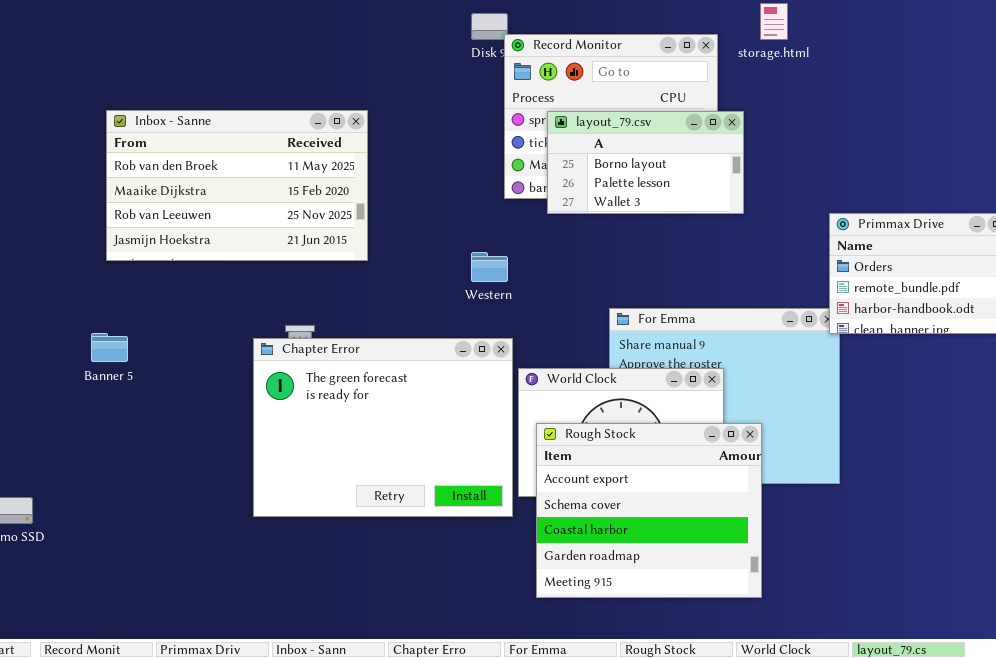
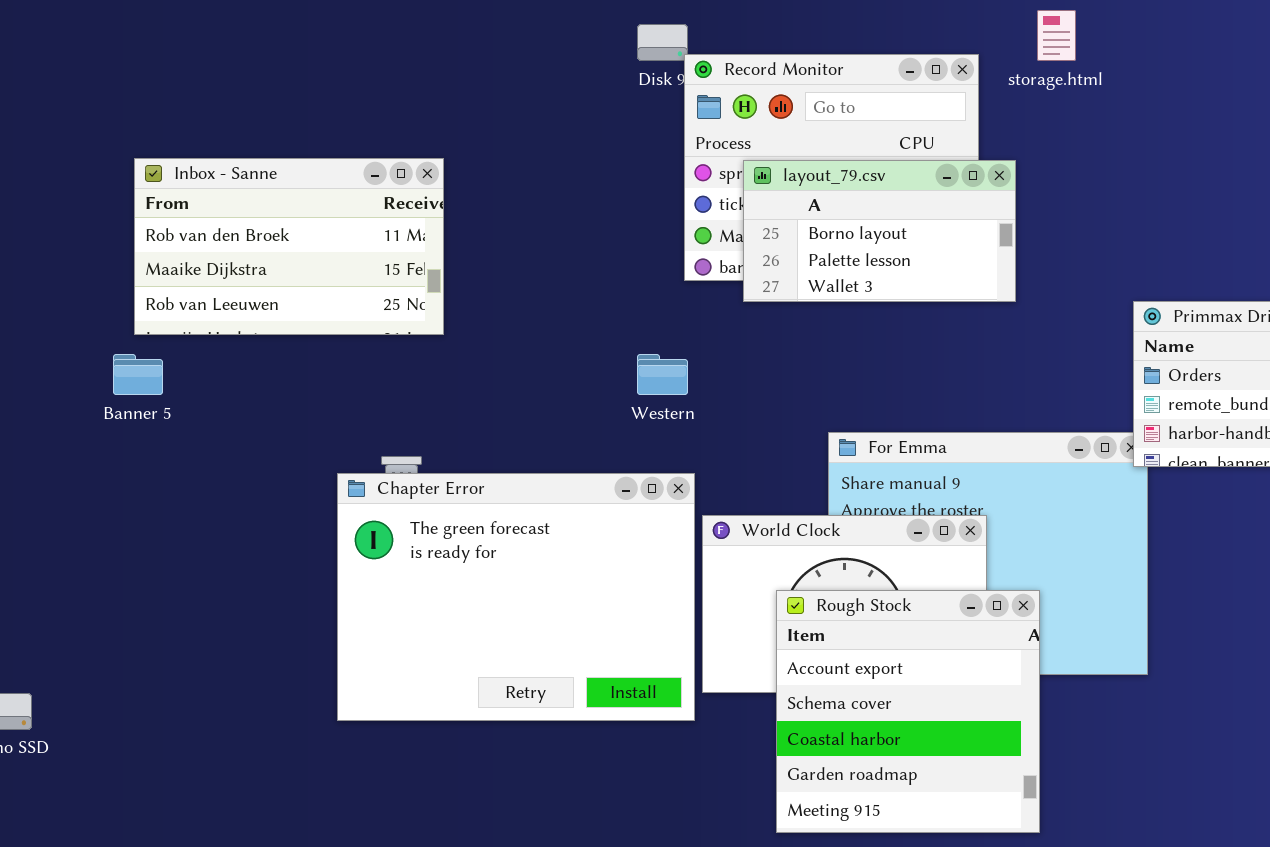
Inbox - Sanne: [106,110,368,261] -> [134,158,444,335], resized
Banner 5: [91,333,128,362] -> [113,354,163,395], moved
Rough Stock: [536,423,762,598] -> [776,590,1040,833], resized

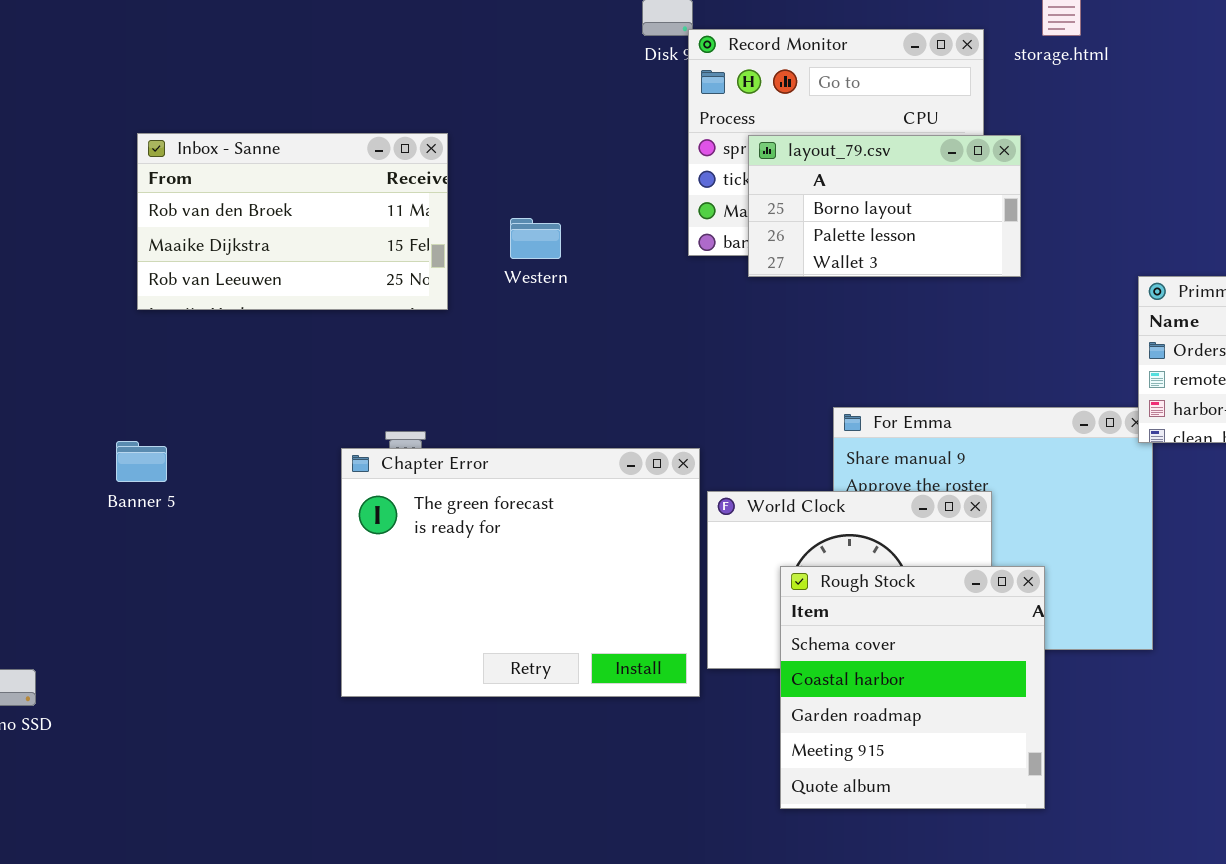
Banner 5: [113,354,163,395] -> [116,441,167,482], moved
Western: [637,354,688,395] -> [510,218,561,259], moved
Rough Stock: [776,590,1040,833] -> [780,566,1045,809], scrolled down 1 row

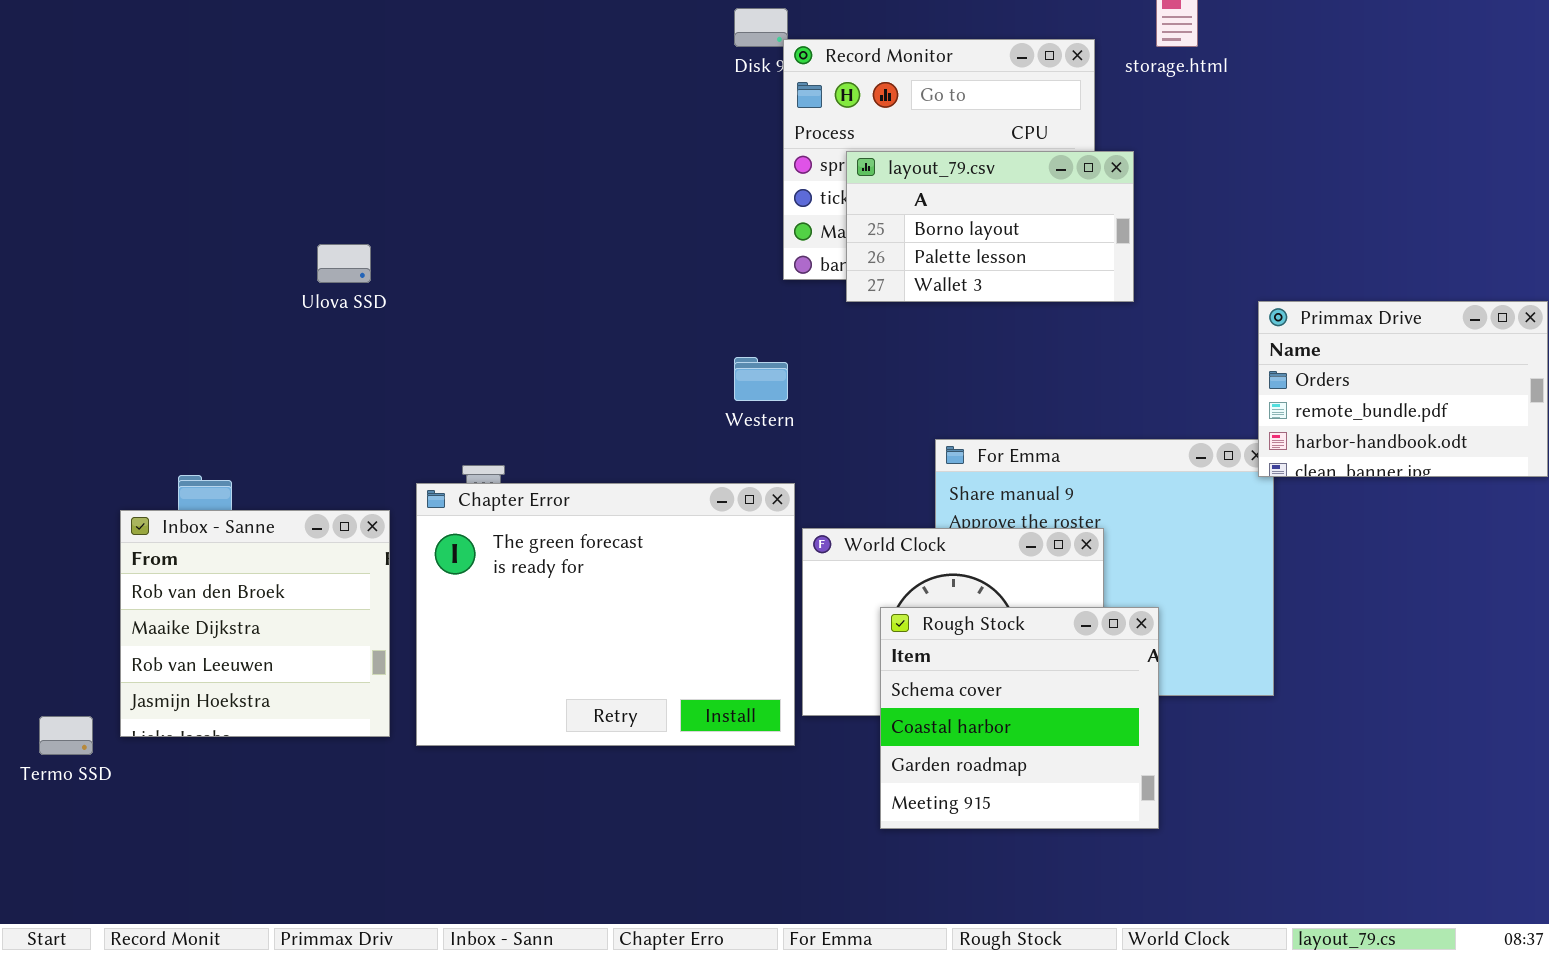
Inbox - Sanne: [137,133,448,310] -> [120,510,390,737], moved, resized
Western: [510,218,561,259] -> [734,357,788,401], moved
Rough Stock: [780,566,1045,809] -> [880,607,1159,829], resized

